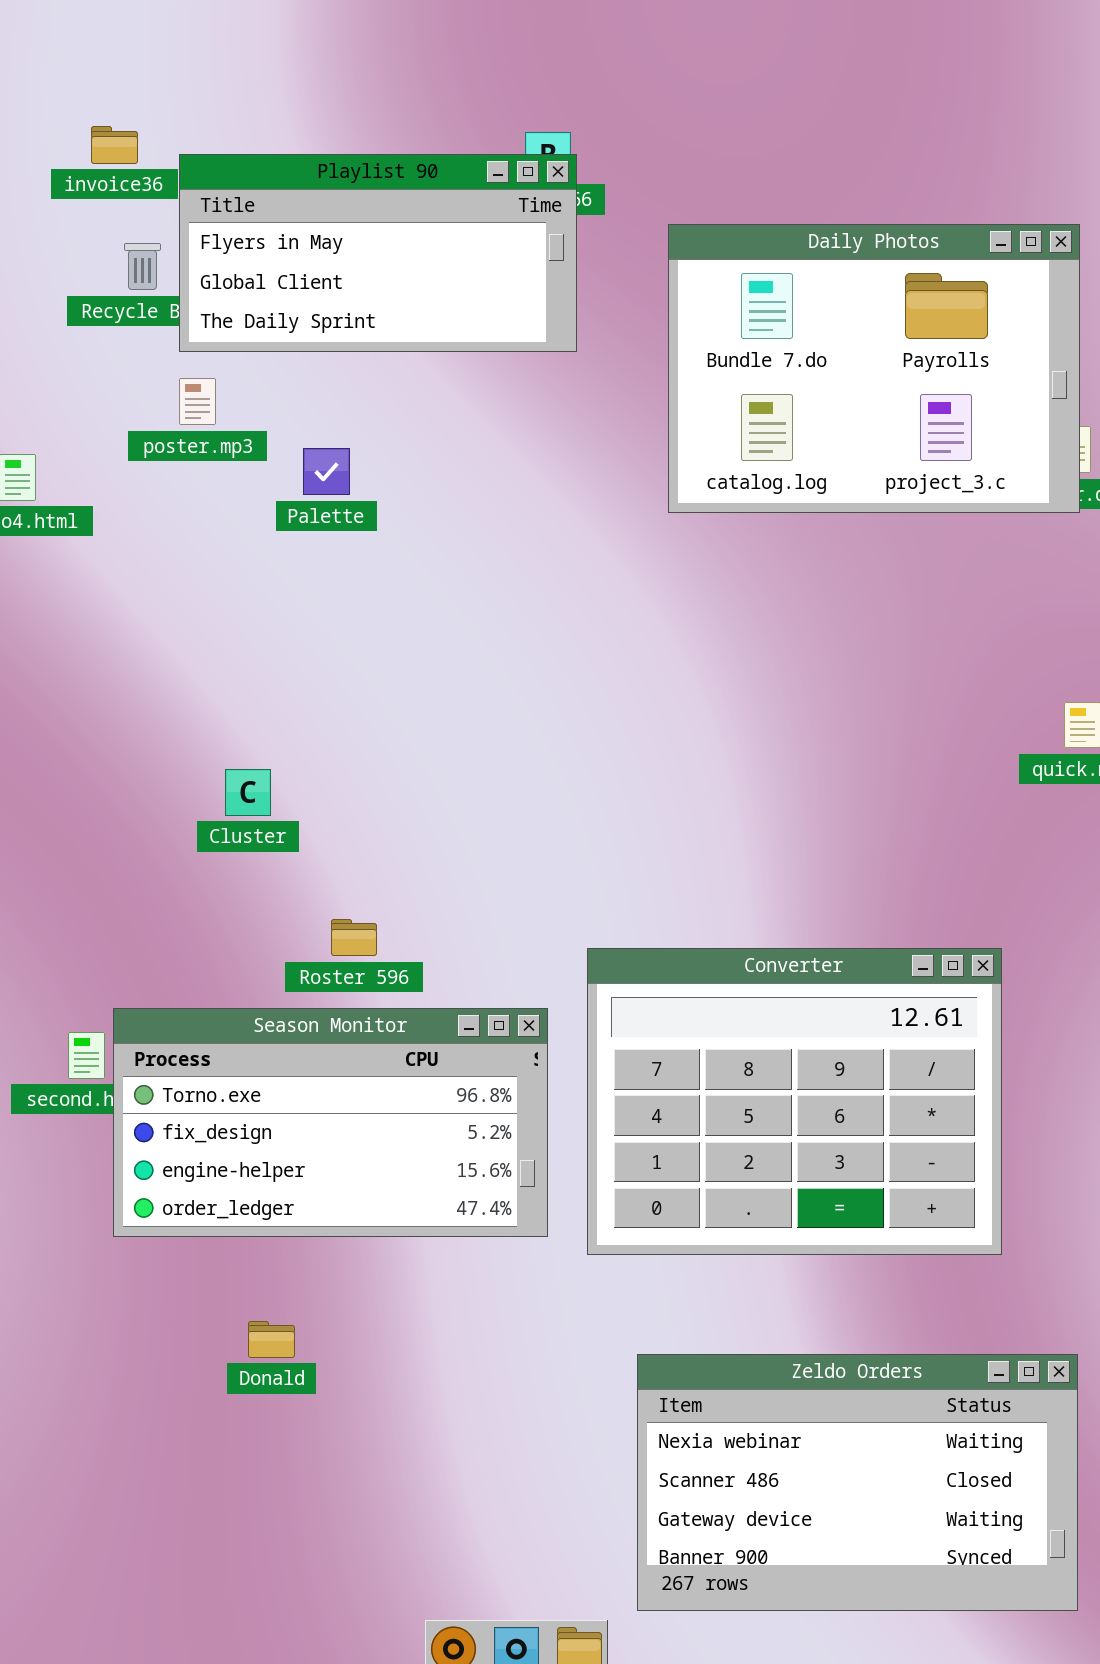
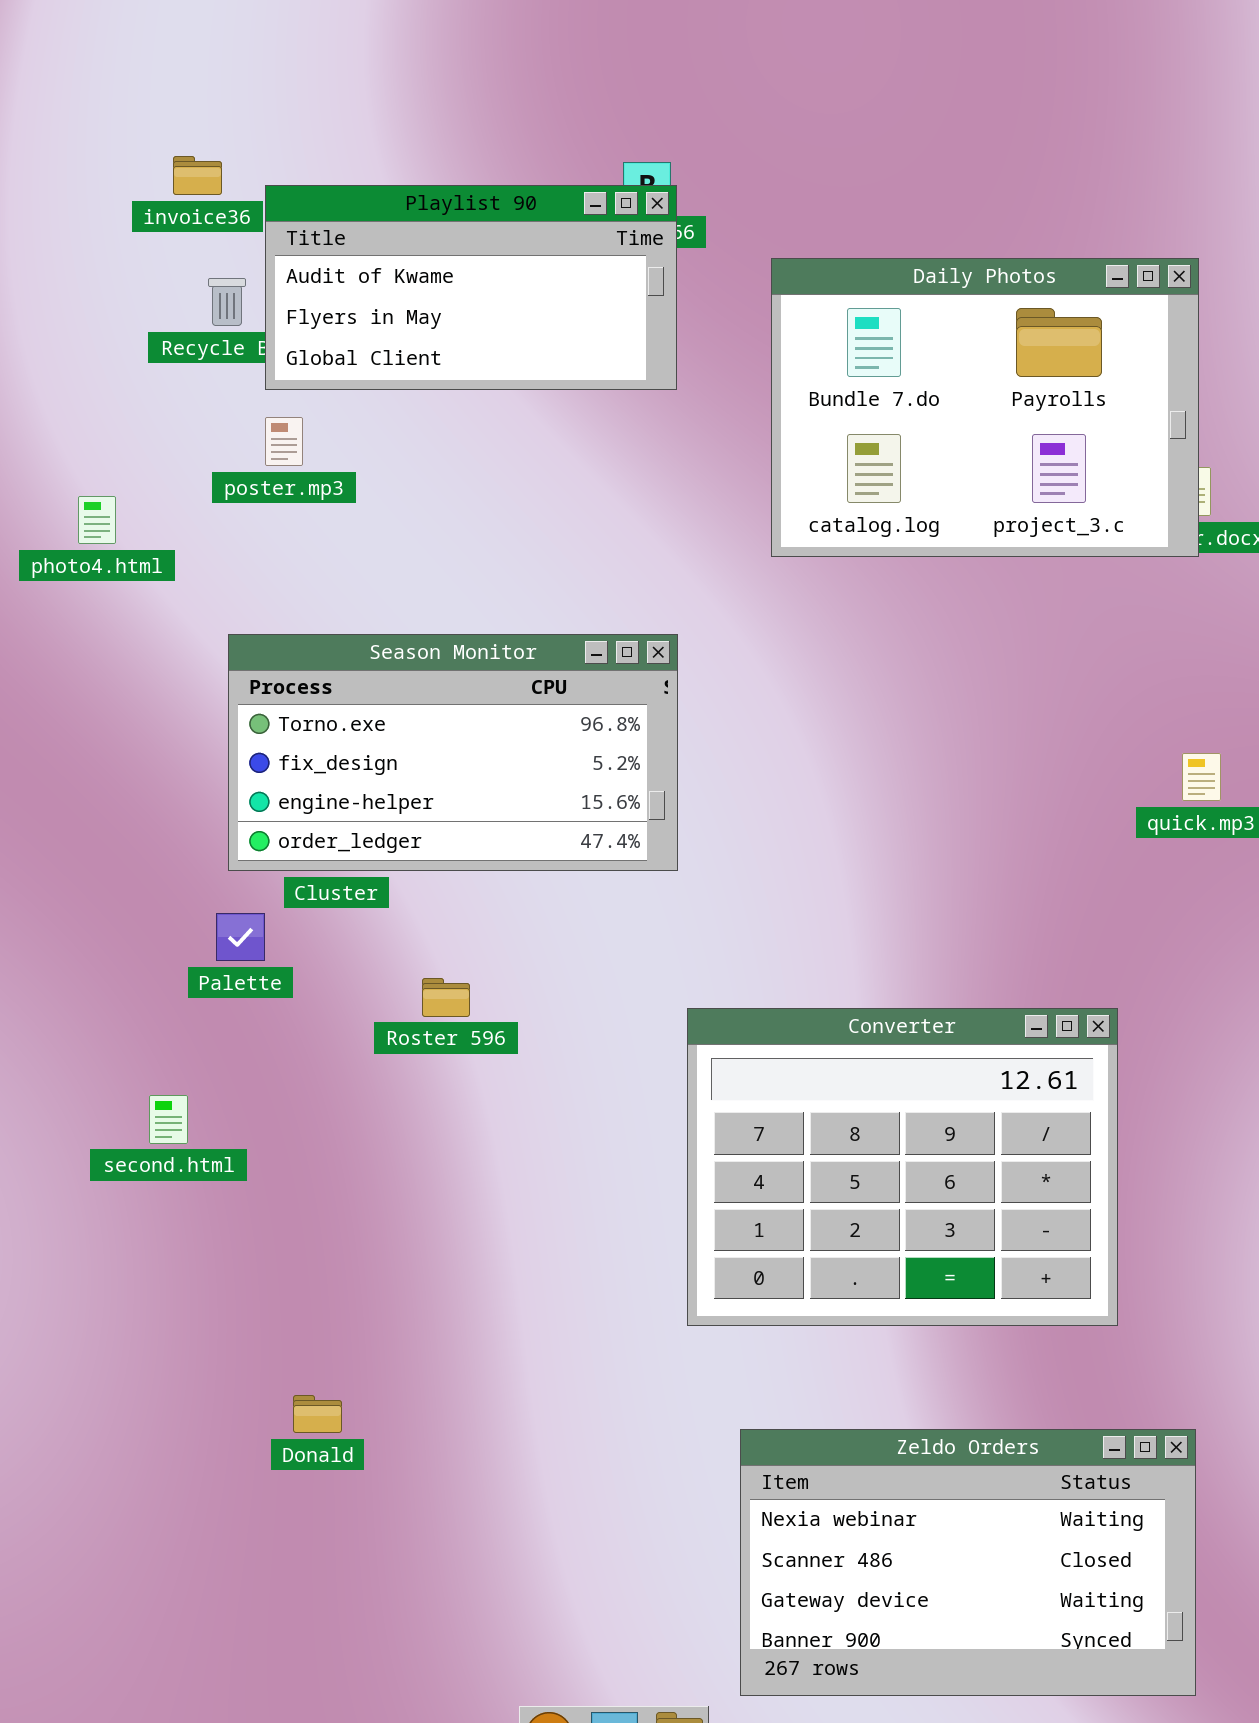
Playlist 90: [179,154,577,352] -> [265,185,677,390], scrolled up 1 row
Palette: [303,448,350,495] -> [216,913,265,961], moved
Season Monitor: [113,1008,548,1237] -> [228,634,678,871], moved
Donald: [248,1321,295,1358] -> [293,1395,342,1433], moved

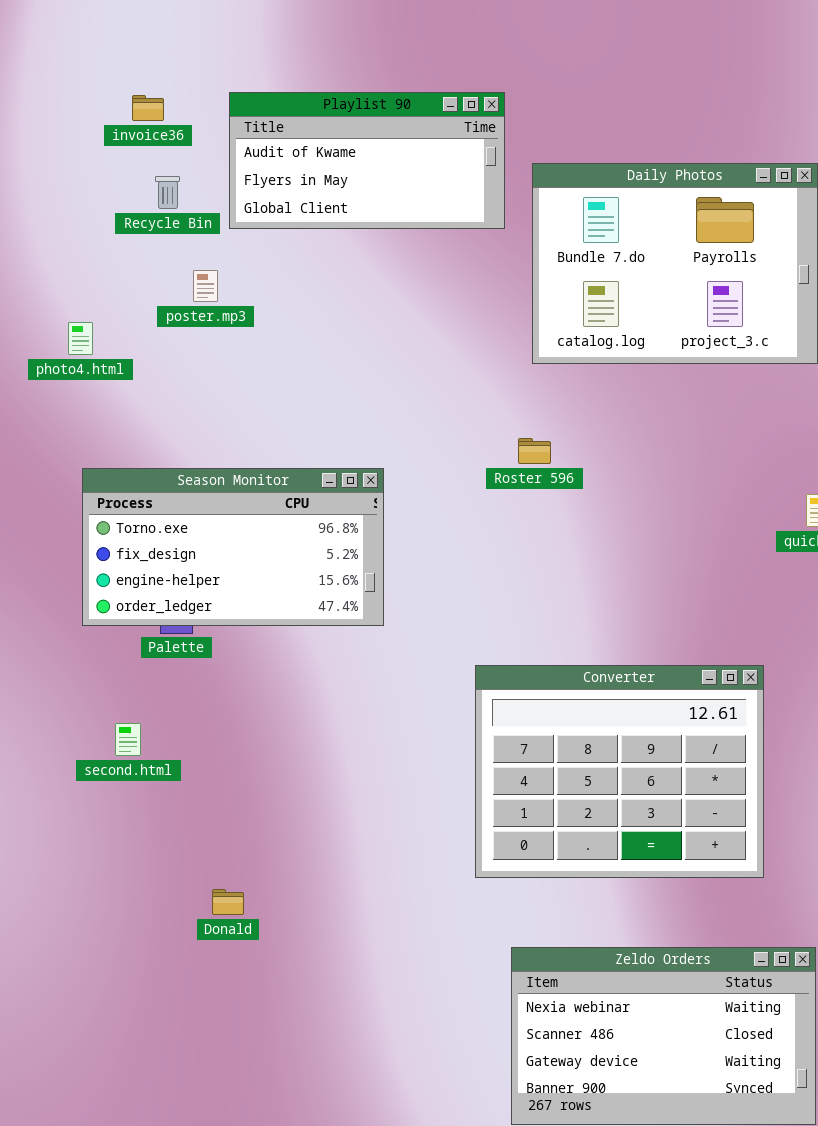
Playlist 90: [265,185,677,390] -> [229,92,505,229], moved
Season Monitor: [228,634,678,871] -> [82,468,384,626], moved
Roster 596: [422,978,470,1017] -> [518,438,551,464], moved
Donald: [293,1395,342,1433] -> [212,889,244,915], moved

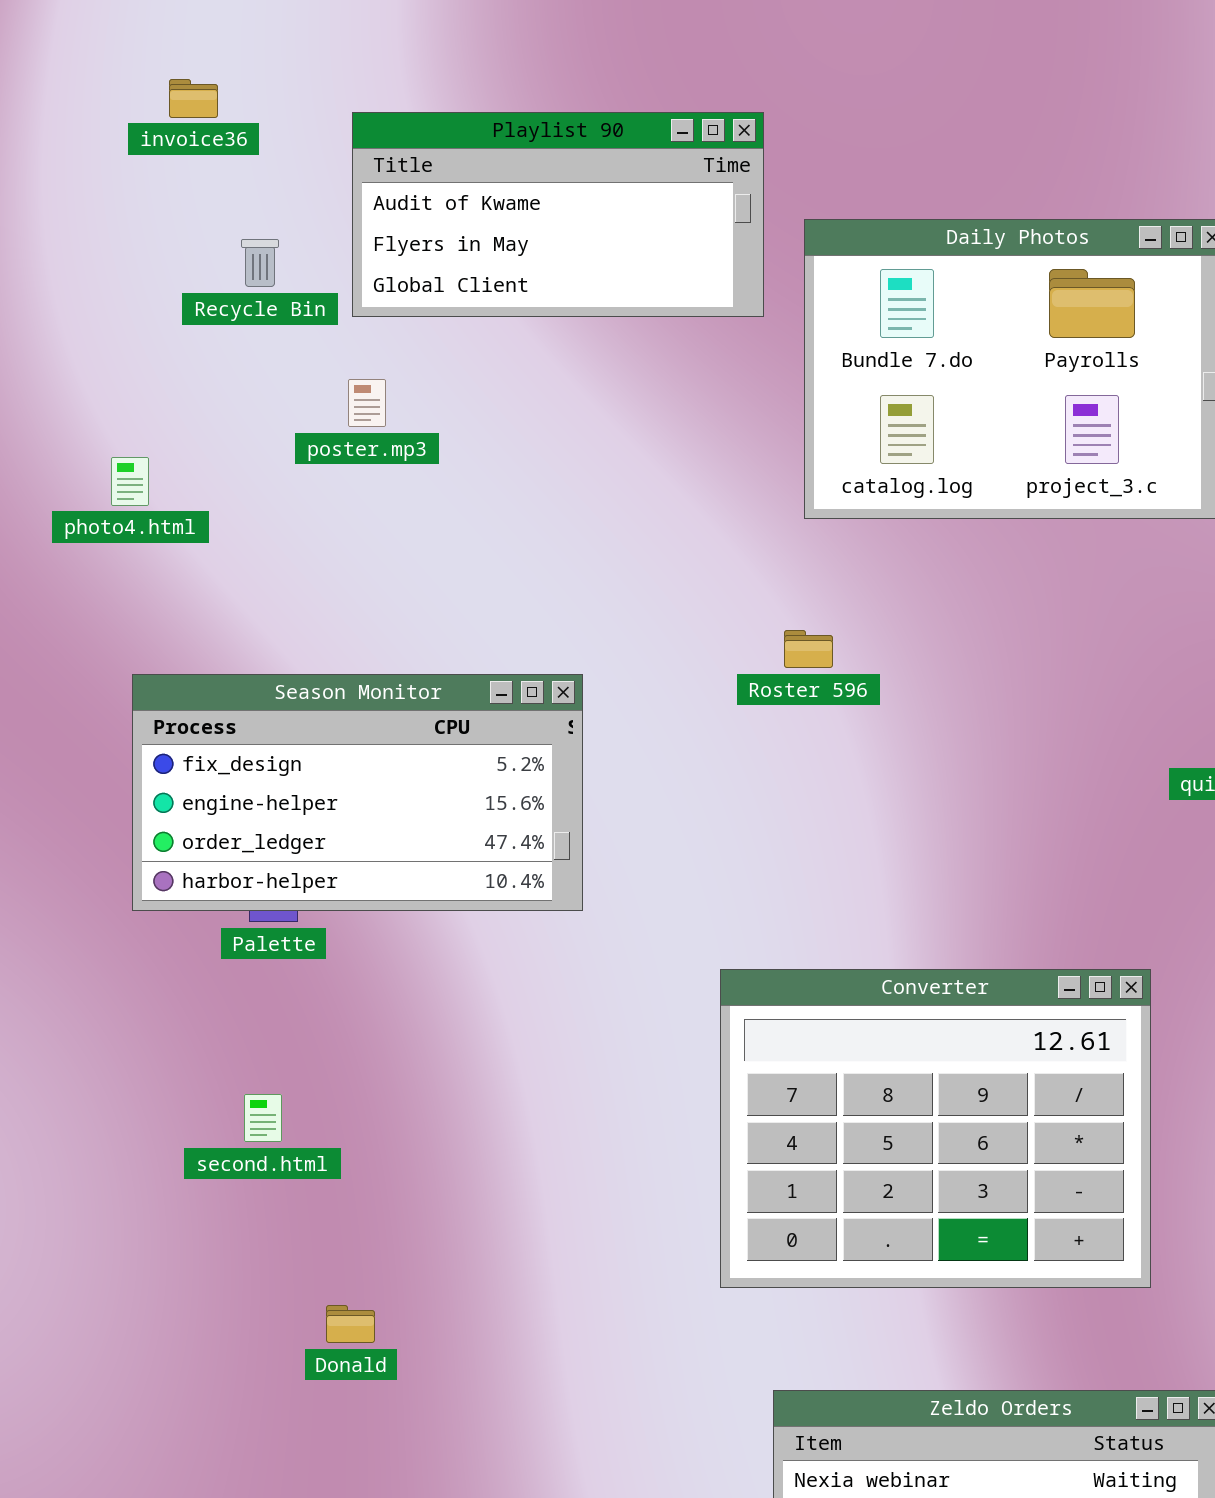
invoice36: [132,95,164,121] -> [169,79,218,118], moved
poster.mp3: [193,270,218,302] -> [348,379,386,427], moved
Season Monitor: [82,468,384,626] -> [132,674,583,911], scrolled down 1 row
second.html: [115,723,141,756] -> [244,1094,282,1142], moved

